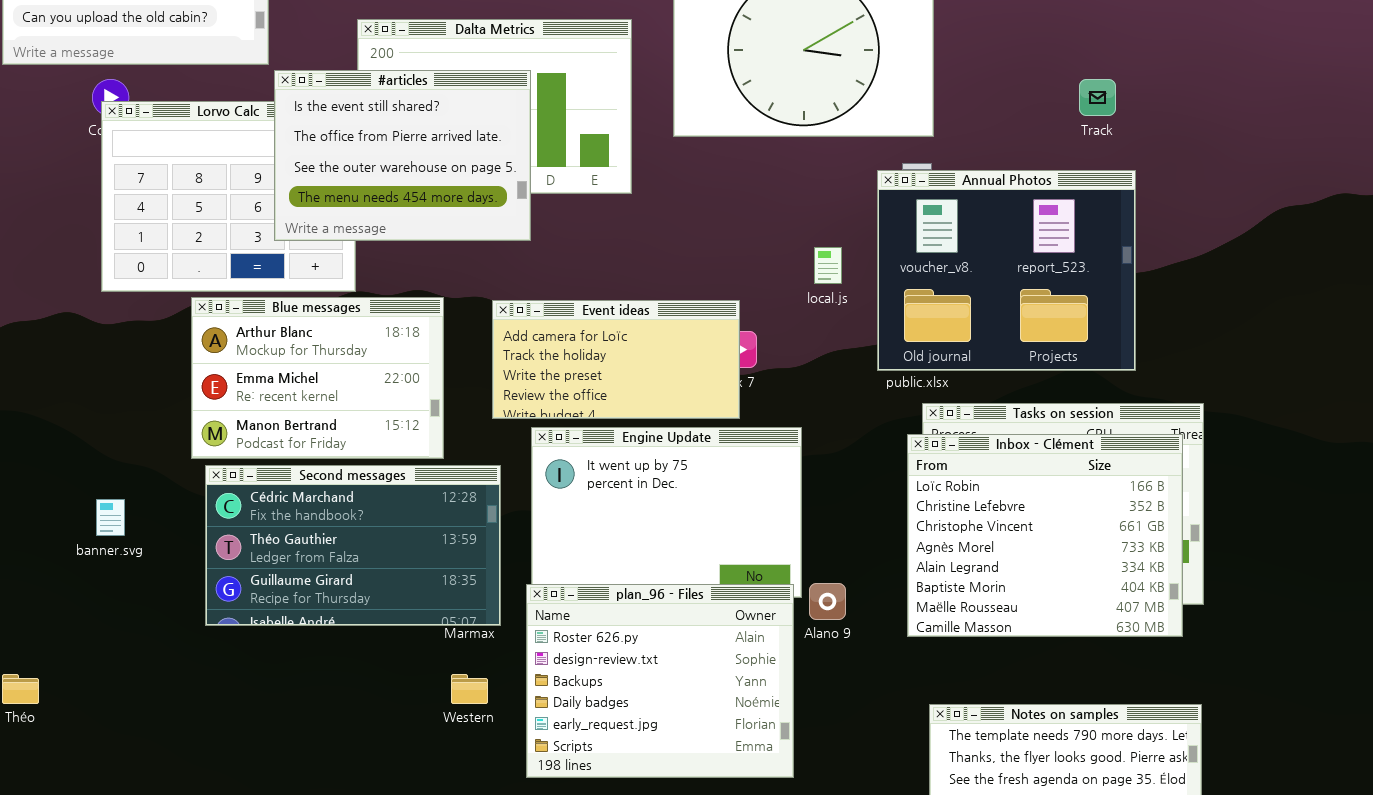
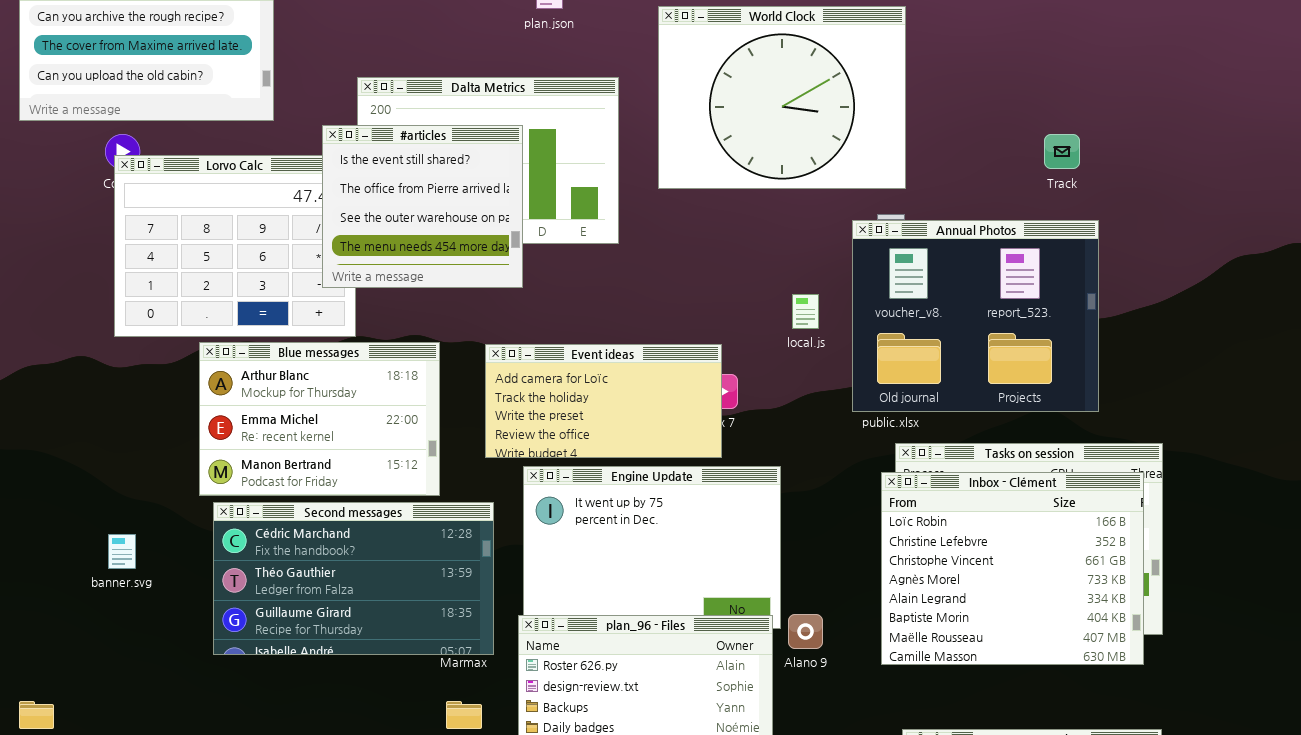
#articles: [274,70,531,241] -> [322,125,523,288], resized

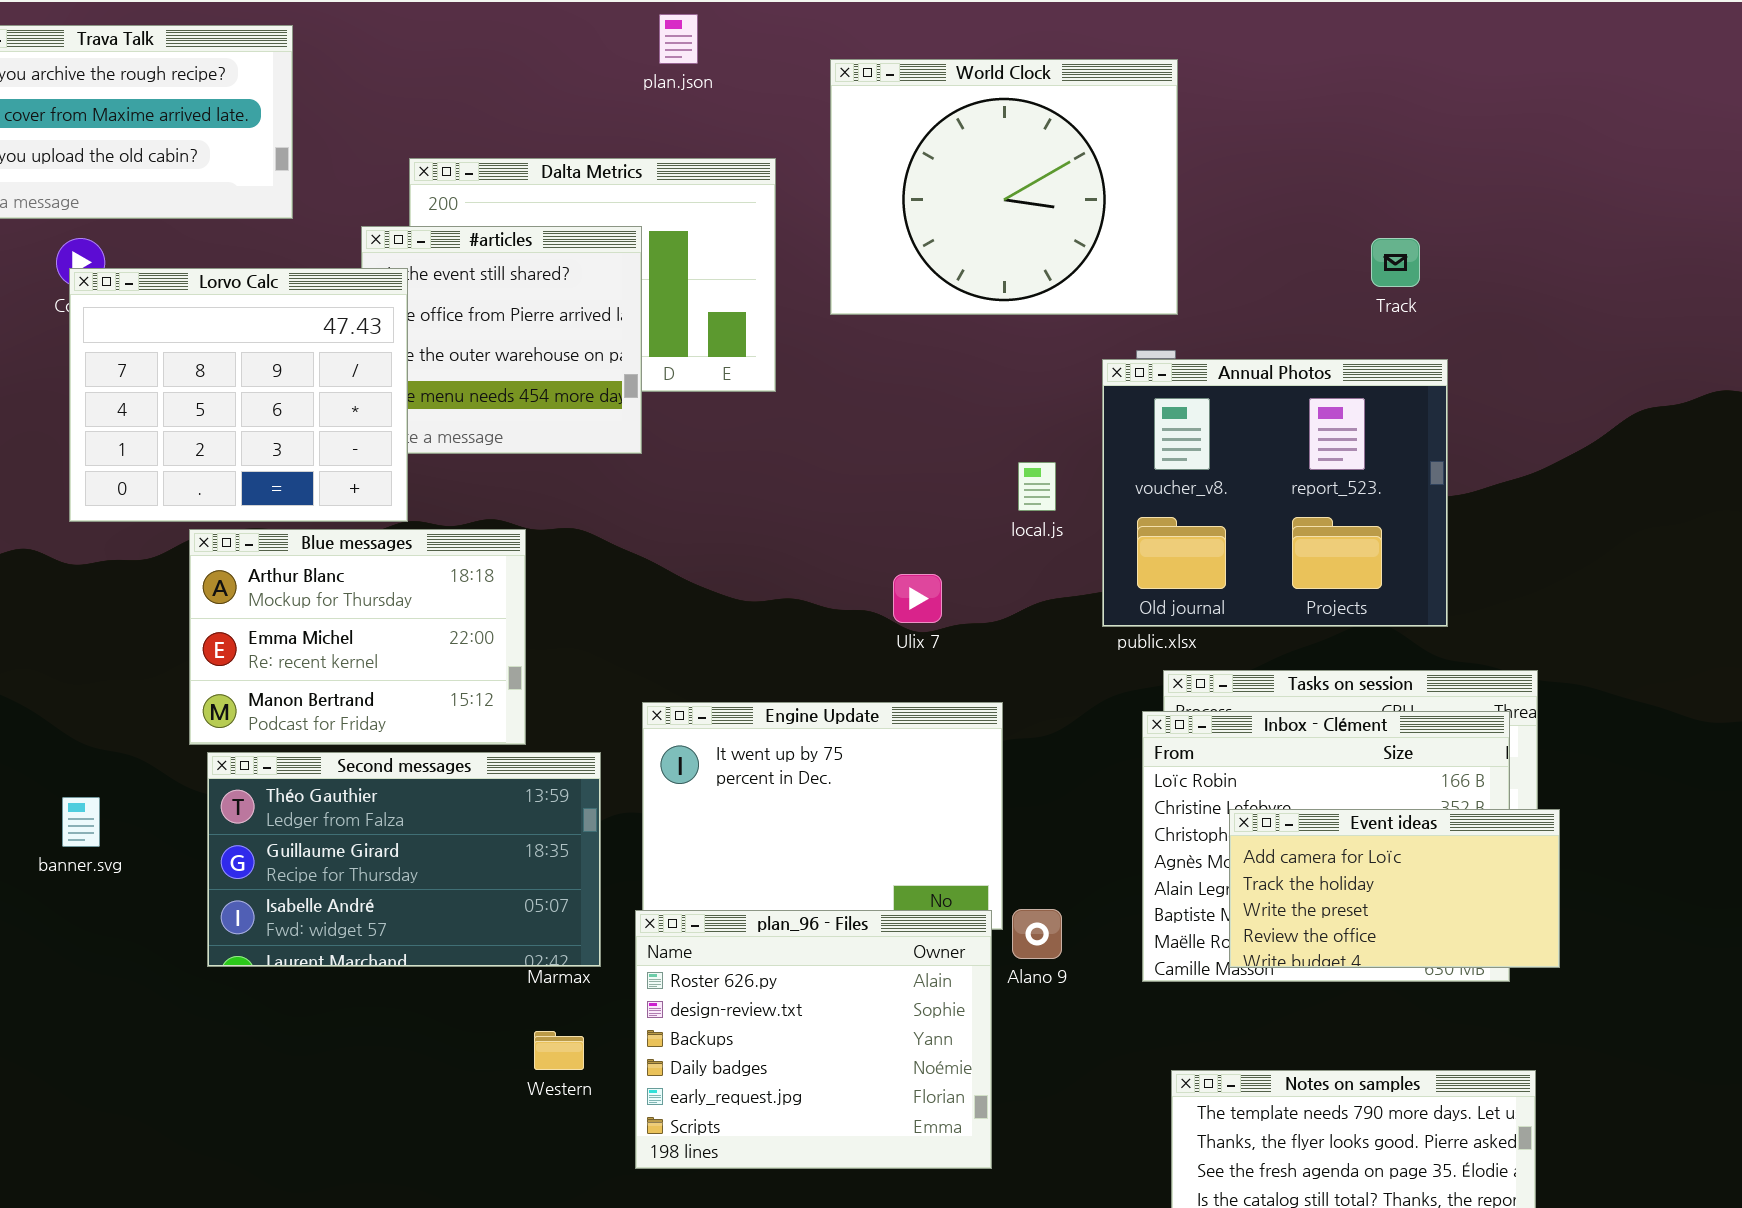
Lorvo Calc: [114,155,356,337] -> [69,268,408,522], raised
Event ideas: [485,344,722,458] -> [1229,809,1560,968], moved
Second messages: [213,502,494,655] -> [207,752,601,967], scrolled down 1 row

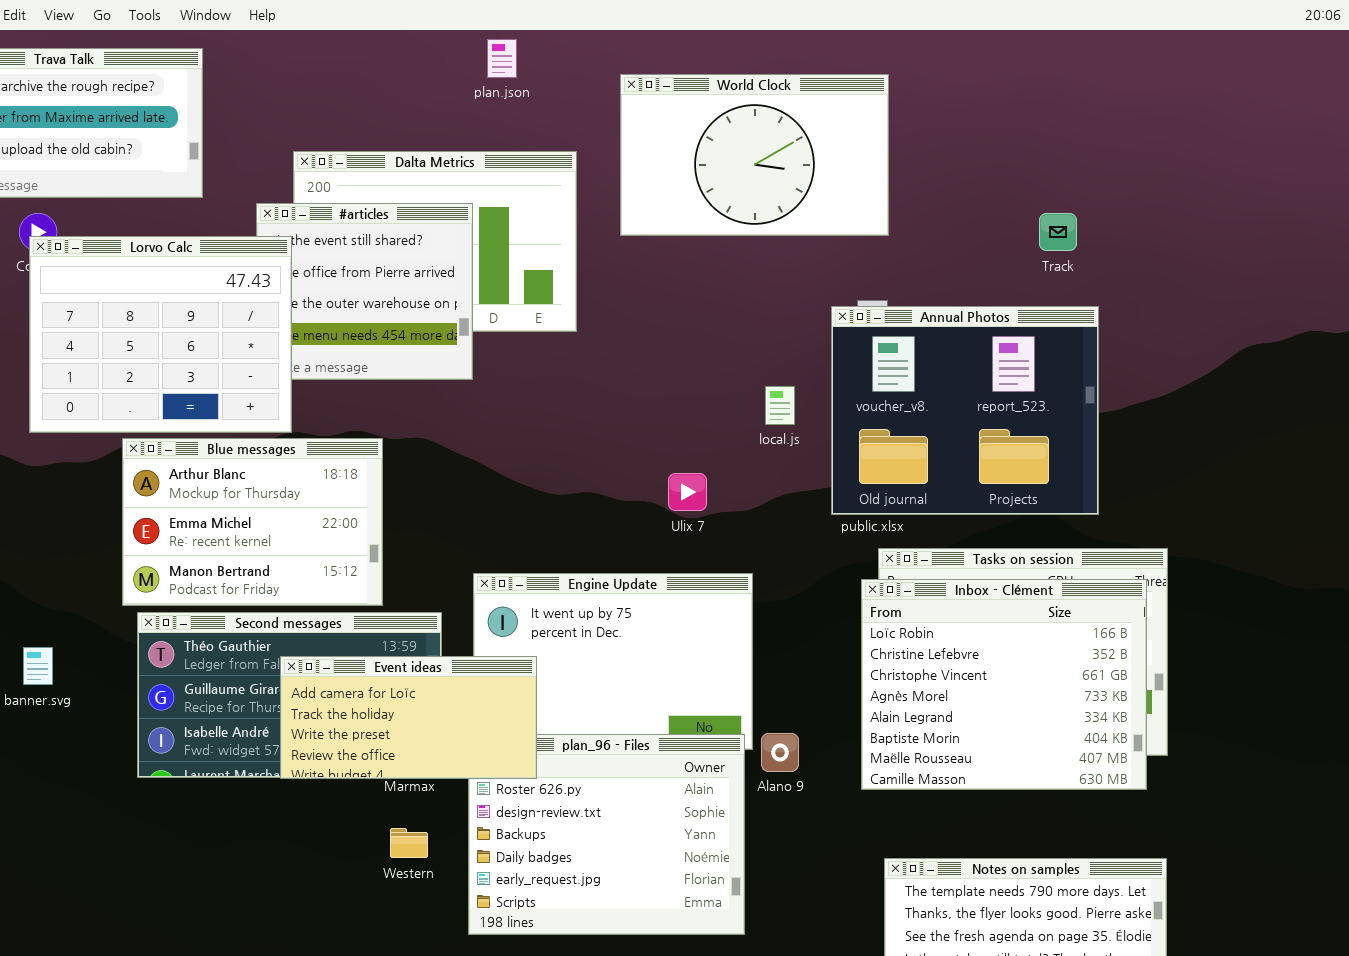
World Clock: [830,59,1178,315] -> [620,74,889,236], resized
Event ideas: [1229,809,1560,968] -> [280,656,537,779], moved

